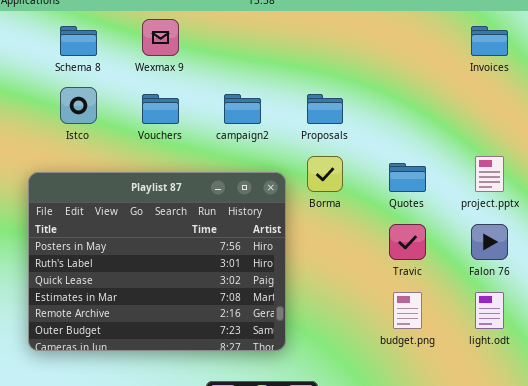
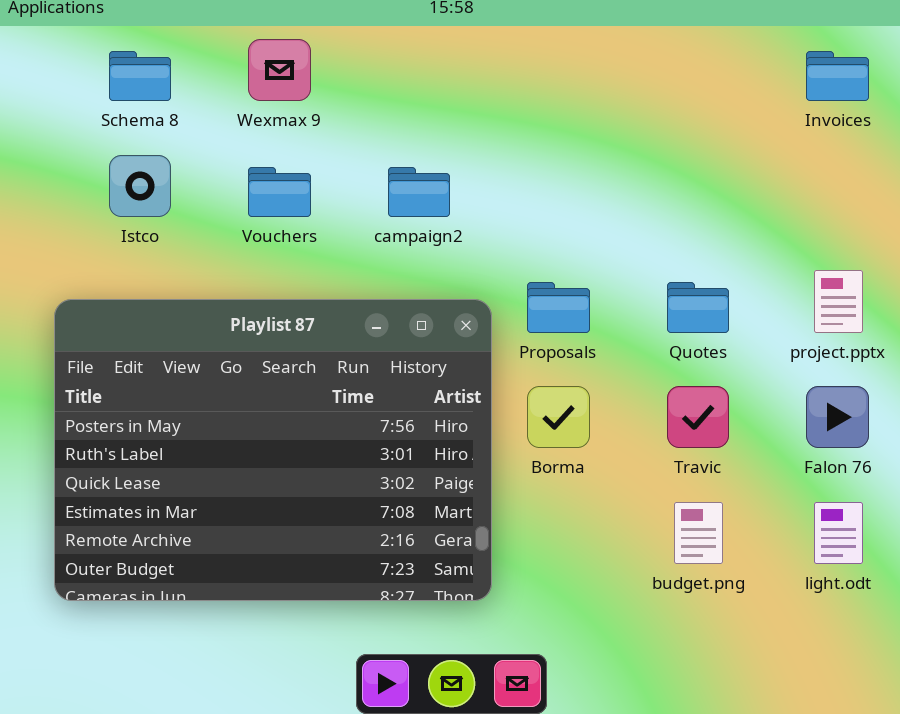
Proposals: [307,94,343,124] -> [527,282,590,333], moved
Borma: [307,156,343,192] -> [527,386,590,448], moved

